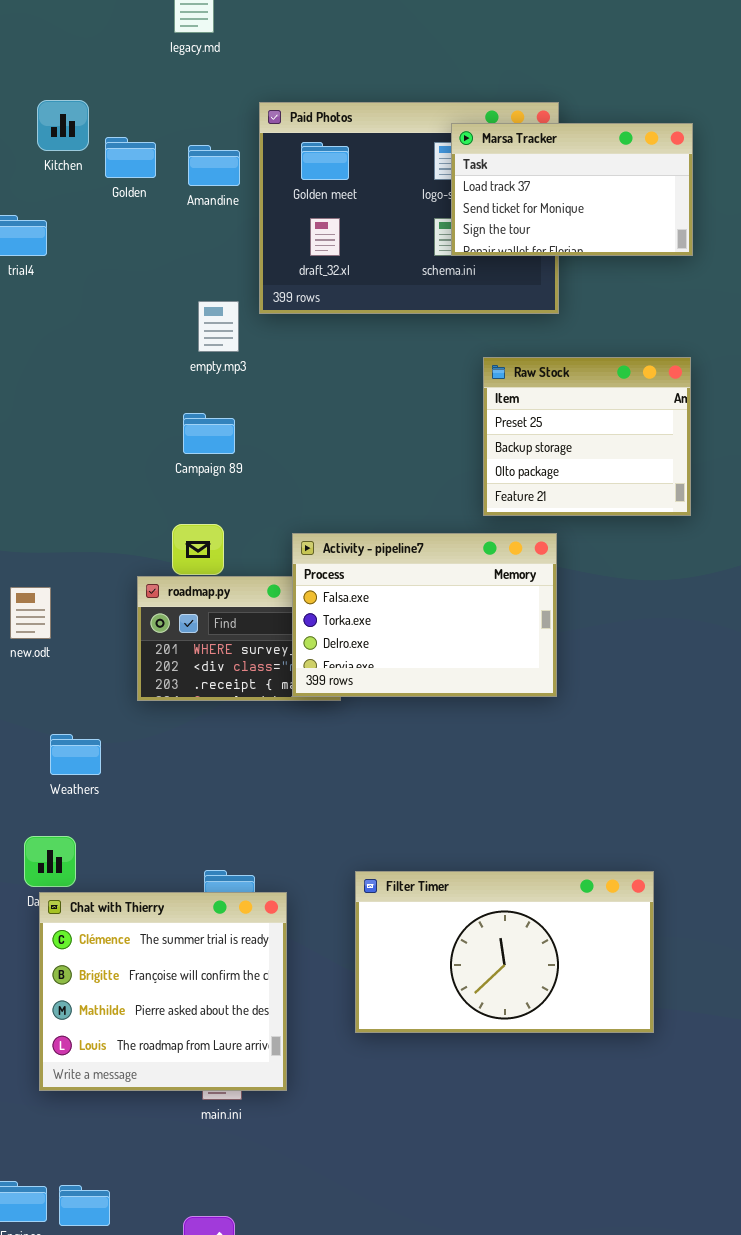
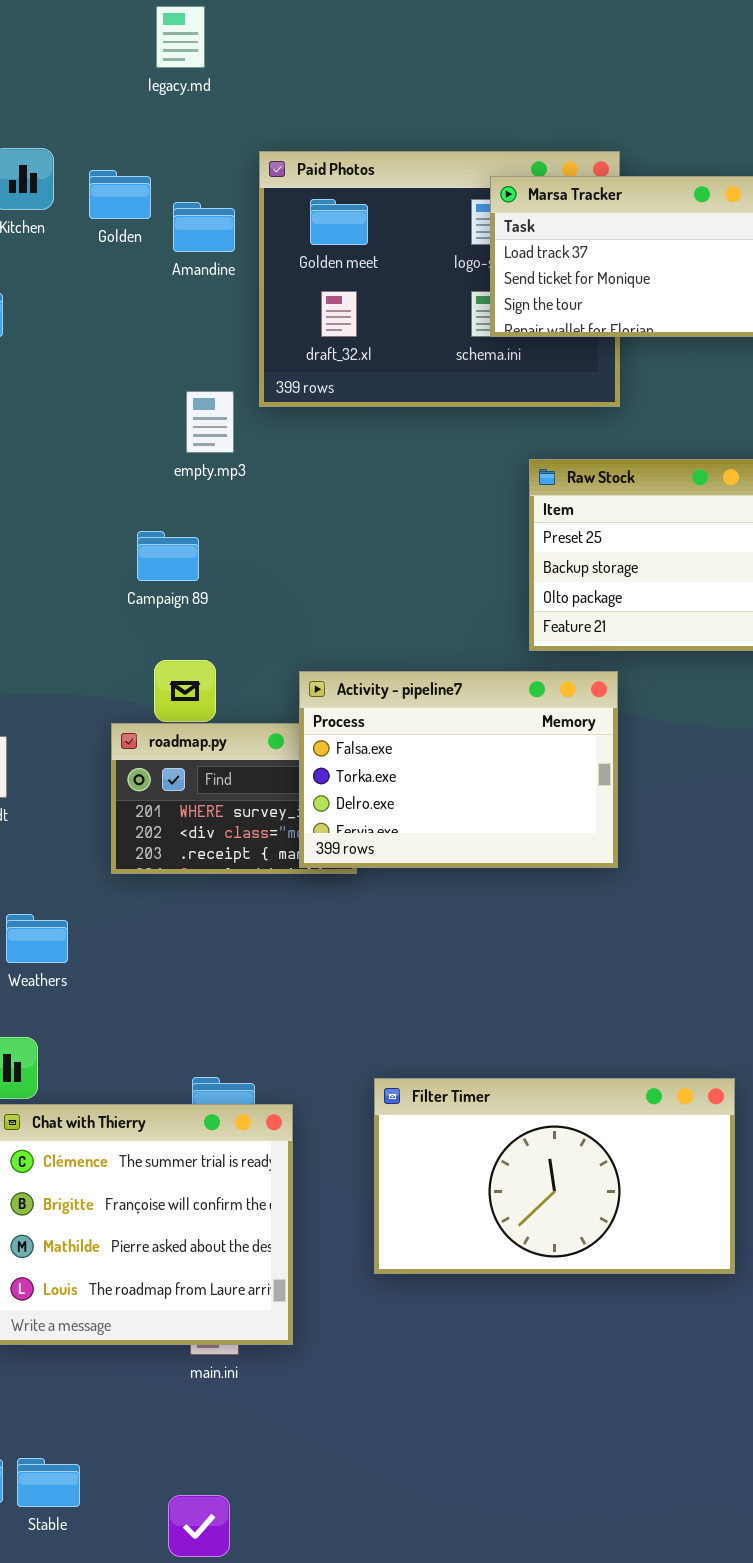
Golden: [105,137,156,178] -> [89,170,151,219], moved
Campaign 89: [183,413,235,454] -> [137,531,199,581], moved

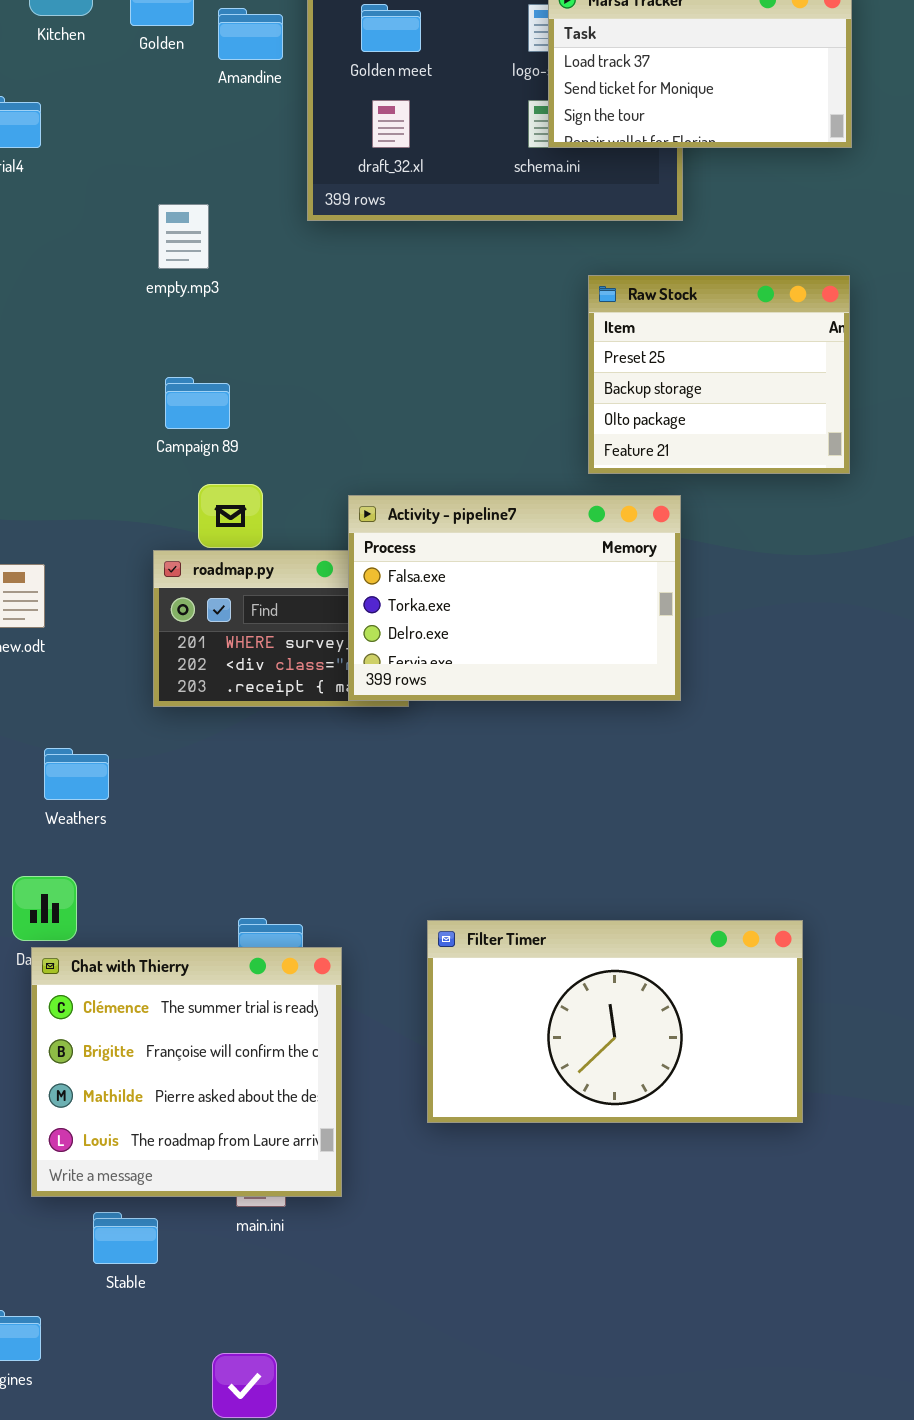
empty.mp3: [186,391,234,453] -> [158,204,209,269], moved
Campaign 89: [137,531,199,581] -> [165,377,230,429], moved
Stable: [17,1458,80,1507] -> [93,1212,158,1264], moved

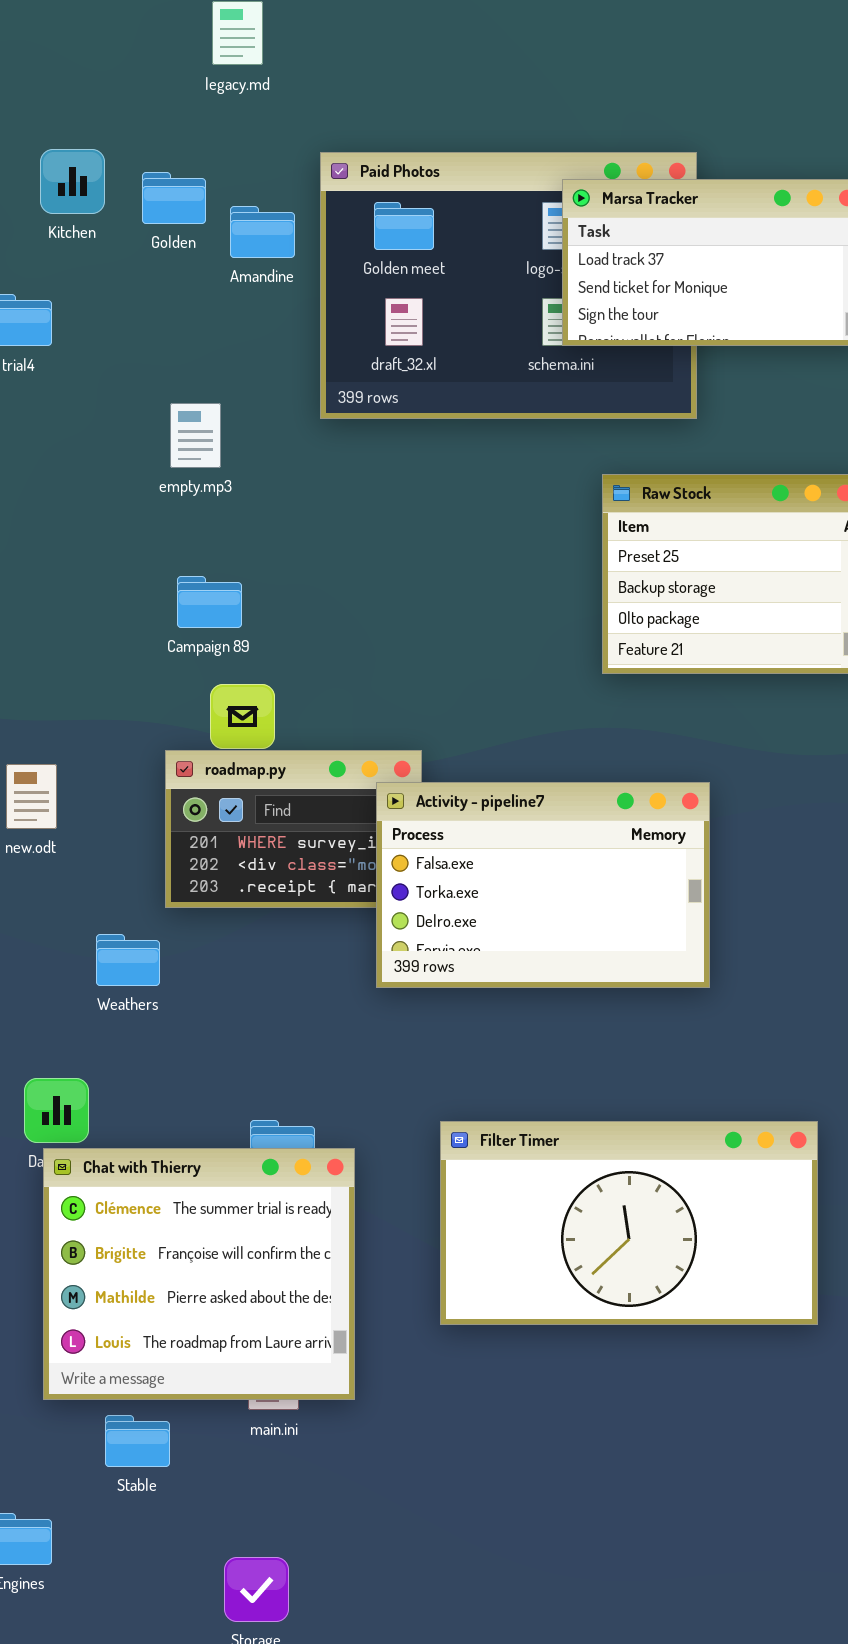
Activity - pipeline7: [348,495,681,701] -> [376,782,710,988], moved
Weathers: [44,748,109,800] -> [96,934,160,986], moved

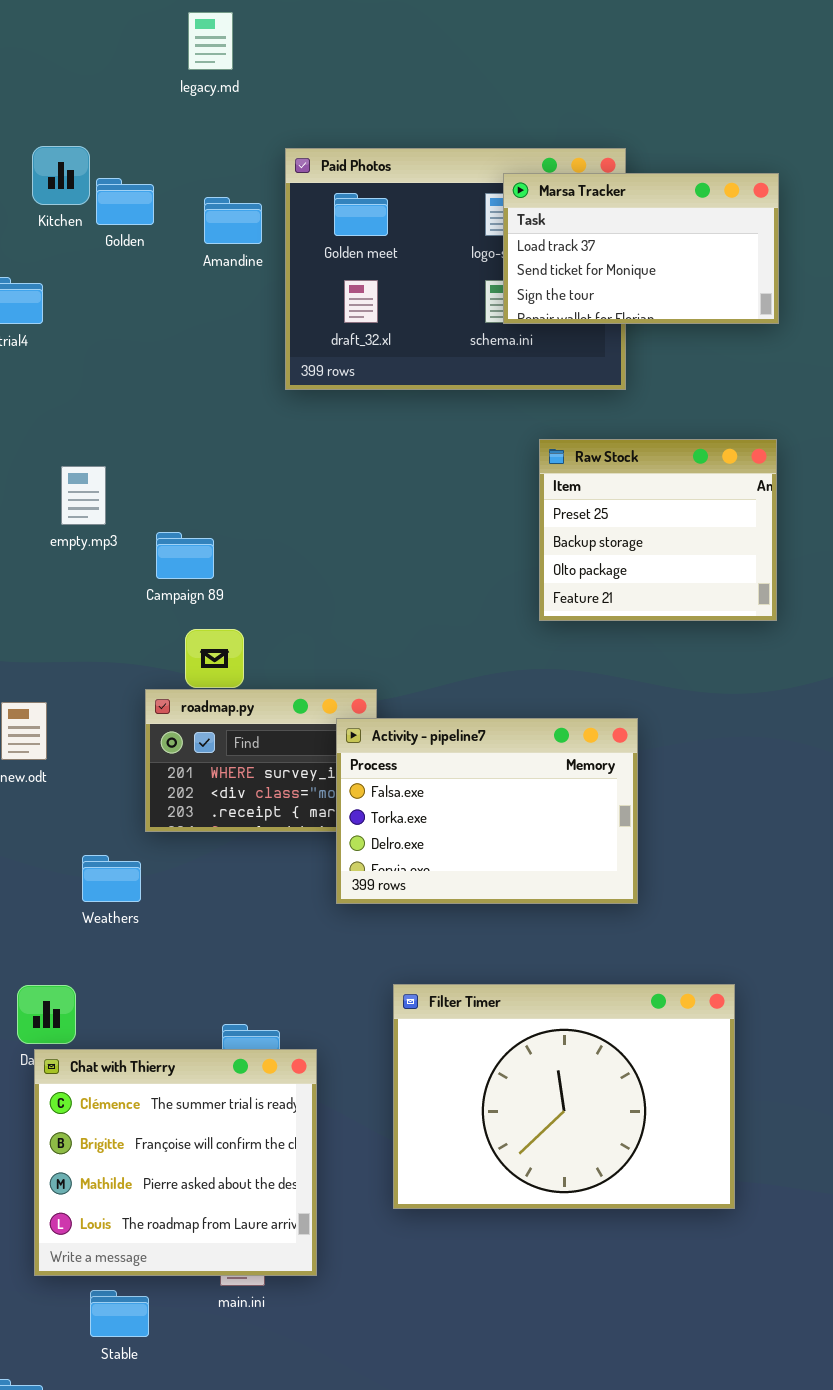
Golden: [142,172,206,224] -> [96,178,154,225], moved
empty.mp3: [170,403,221,468] -> [61,466,106,525], moved
Filter Timer: [440,1121,818,1325] -> [393,984,735,1209], resized

